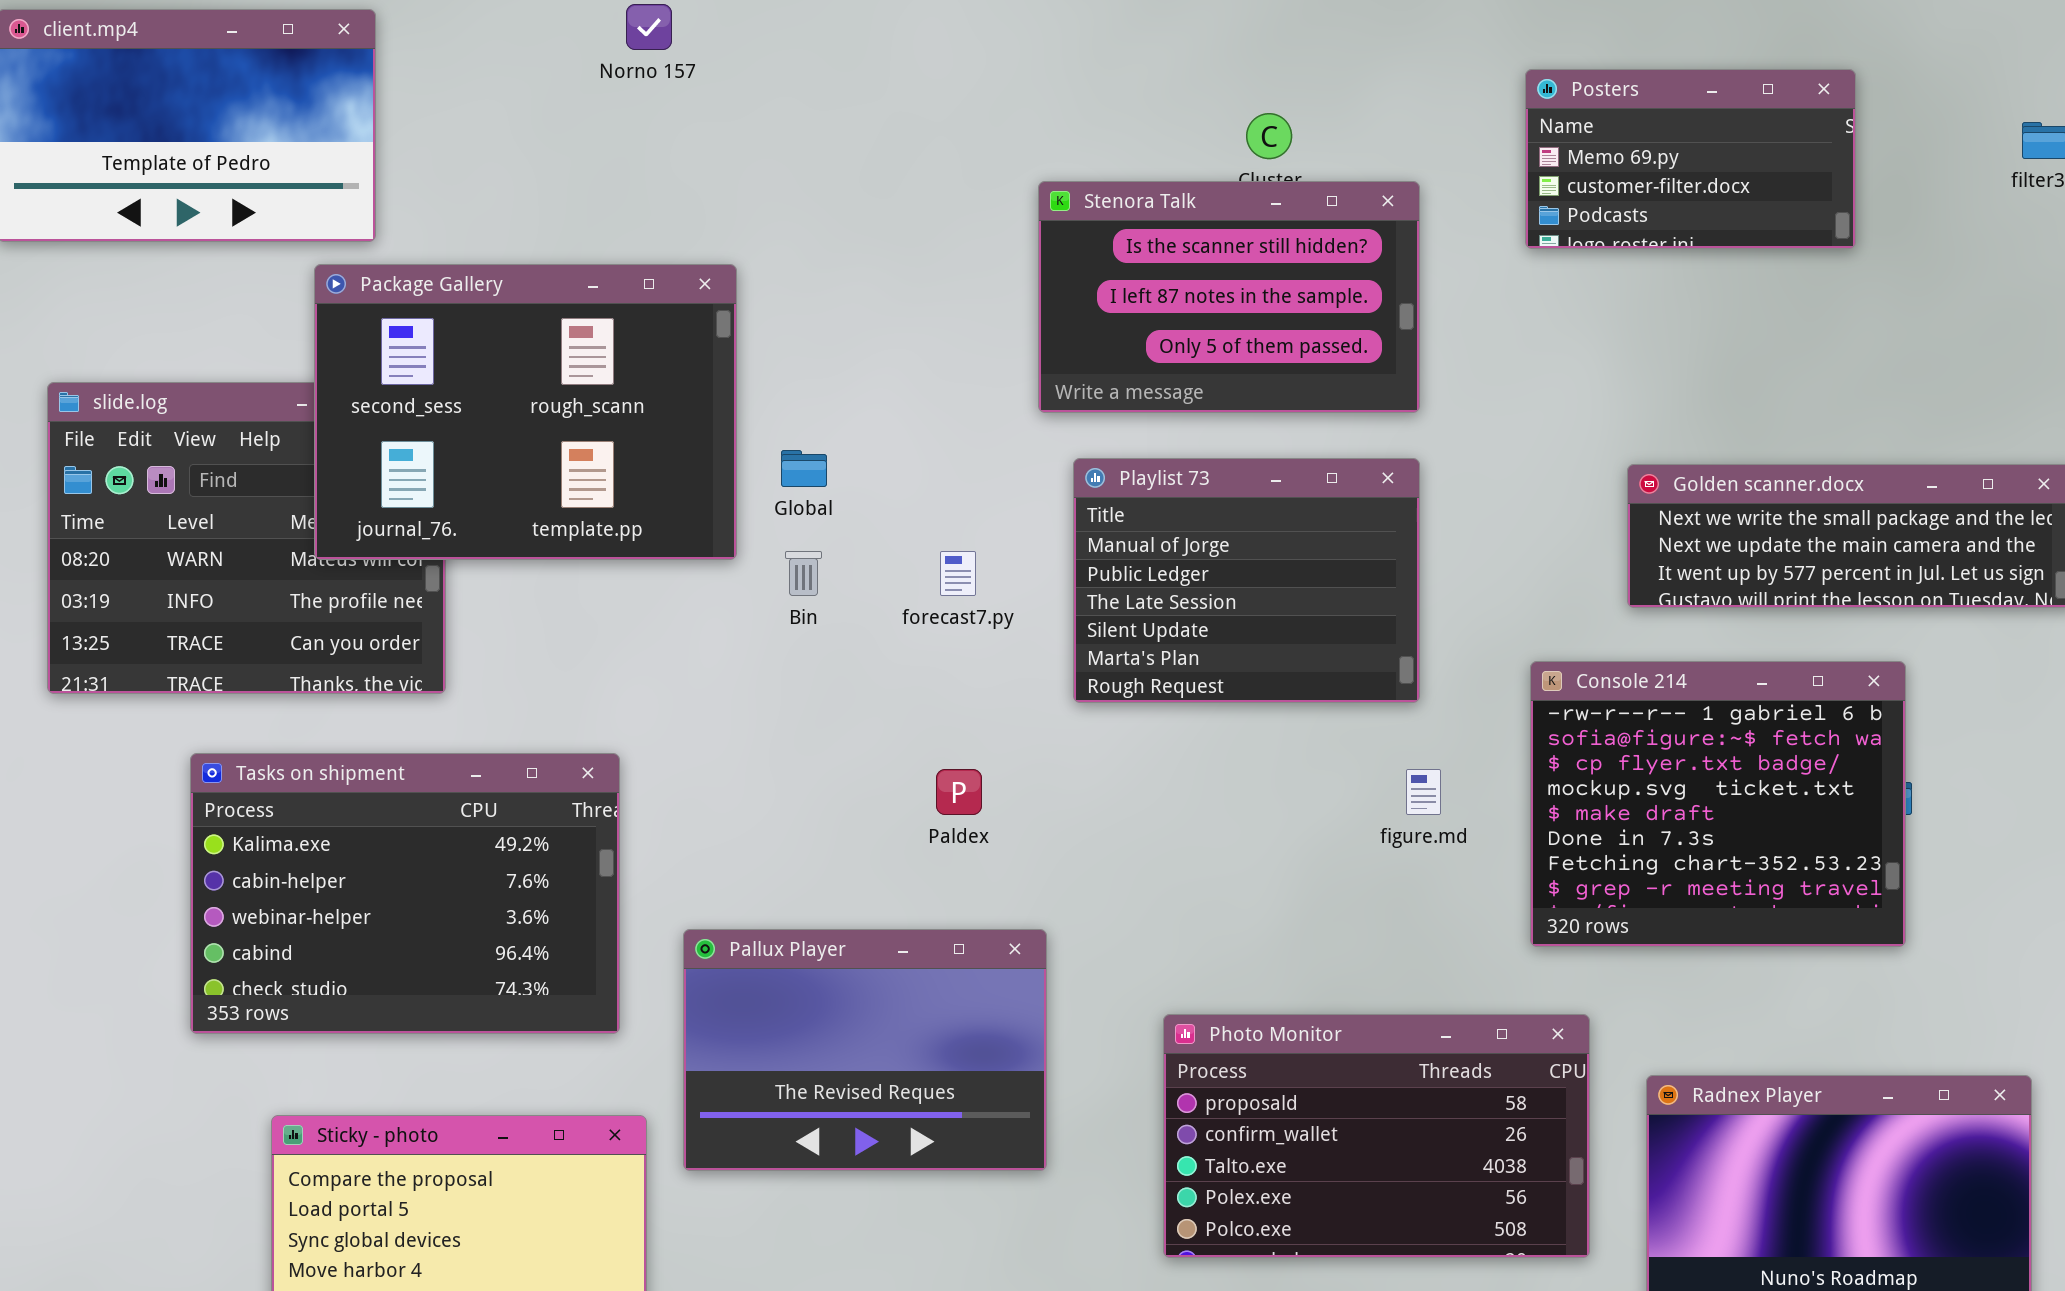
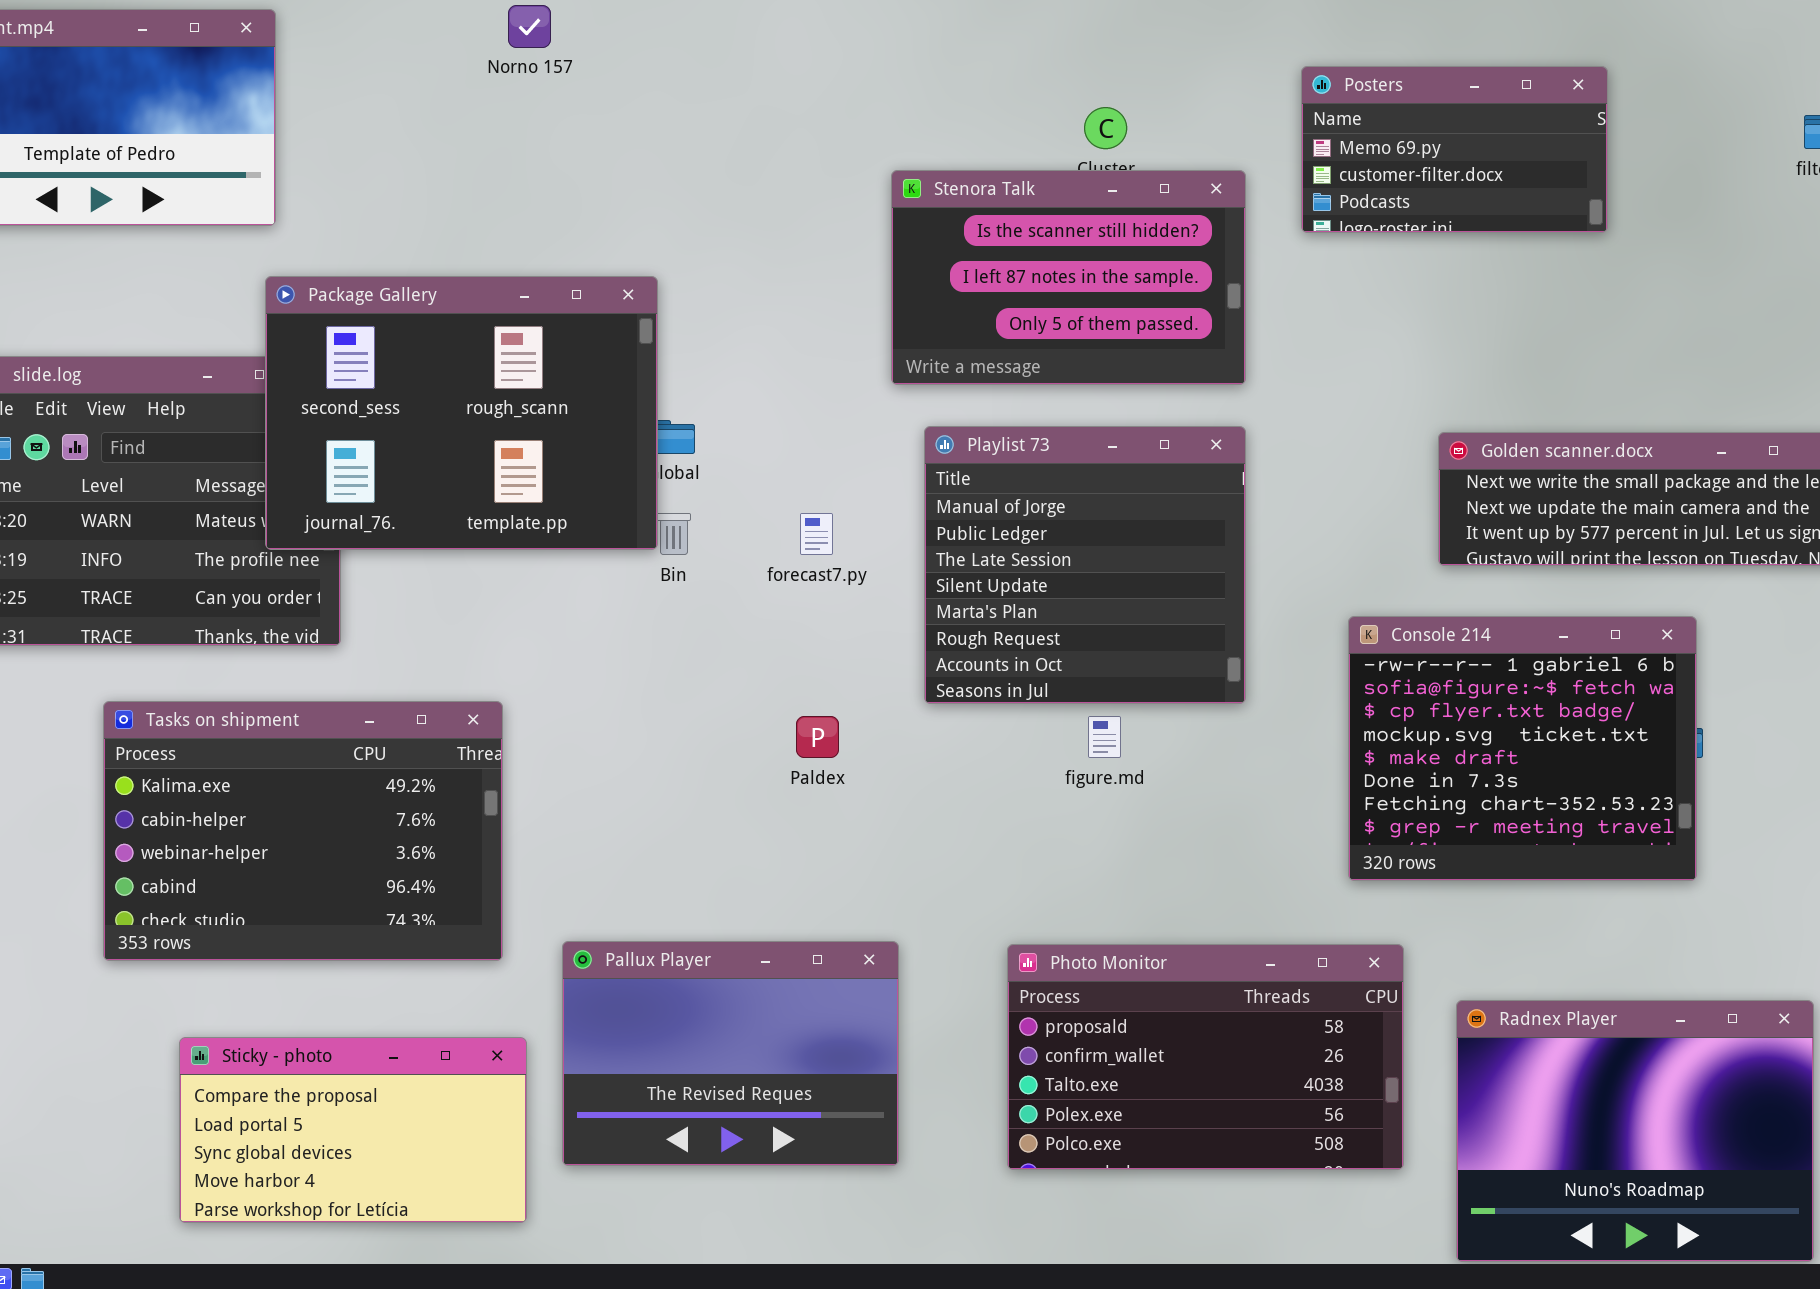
Posters: [1525,69,1856,249] -> [1301,66,1608,233], moved
Package Gallery: [314,264,737,560] -> [265,276,658,550], moved
Playlist 73: [1073,458,1420,703] -> [924,426,1246,704], resized
figure.md: [1406,769,1441,815] -> [1088,716,1121,758], moved
Pallux Player: [683,929,1047,1171] -> [562,941,899,1166], moved

